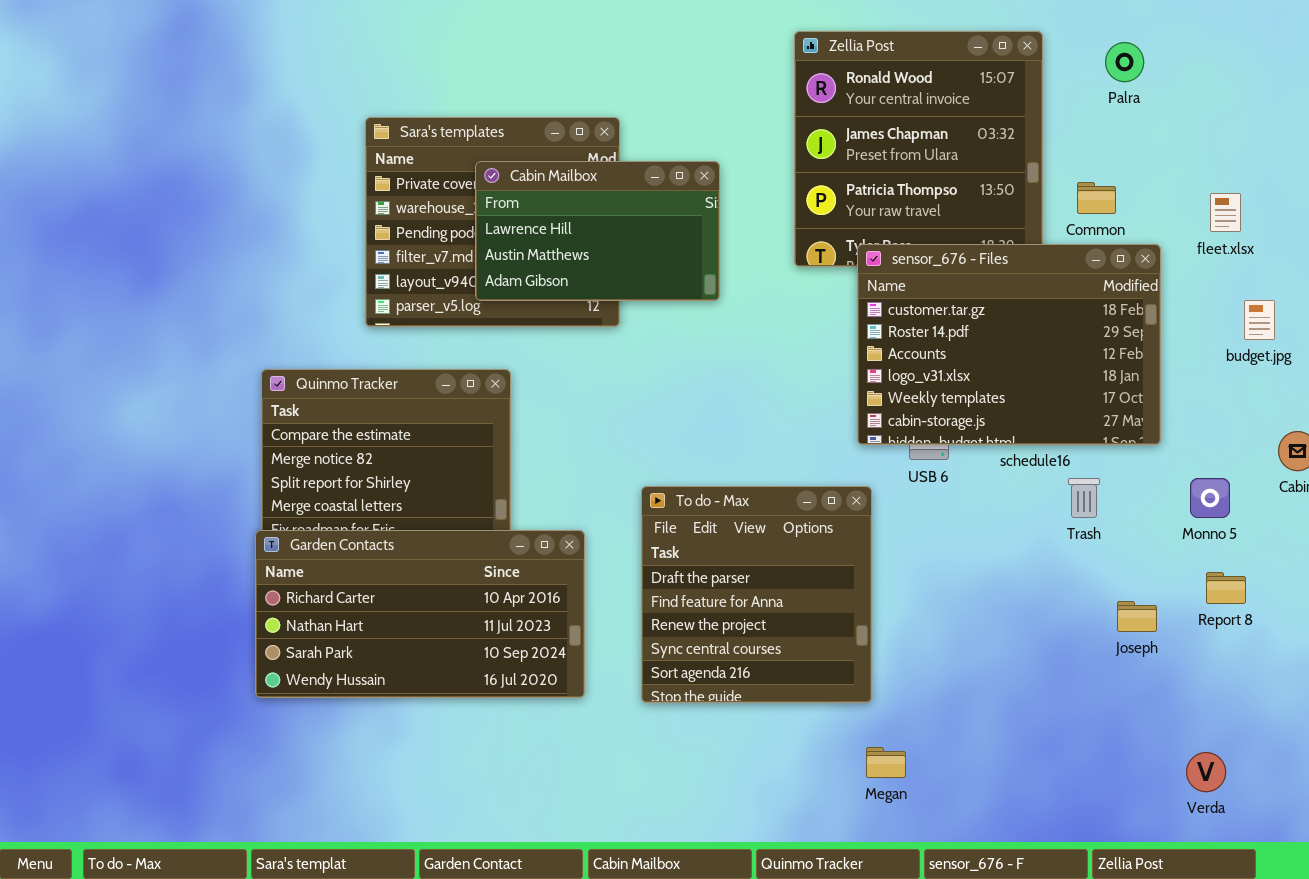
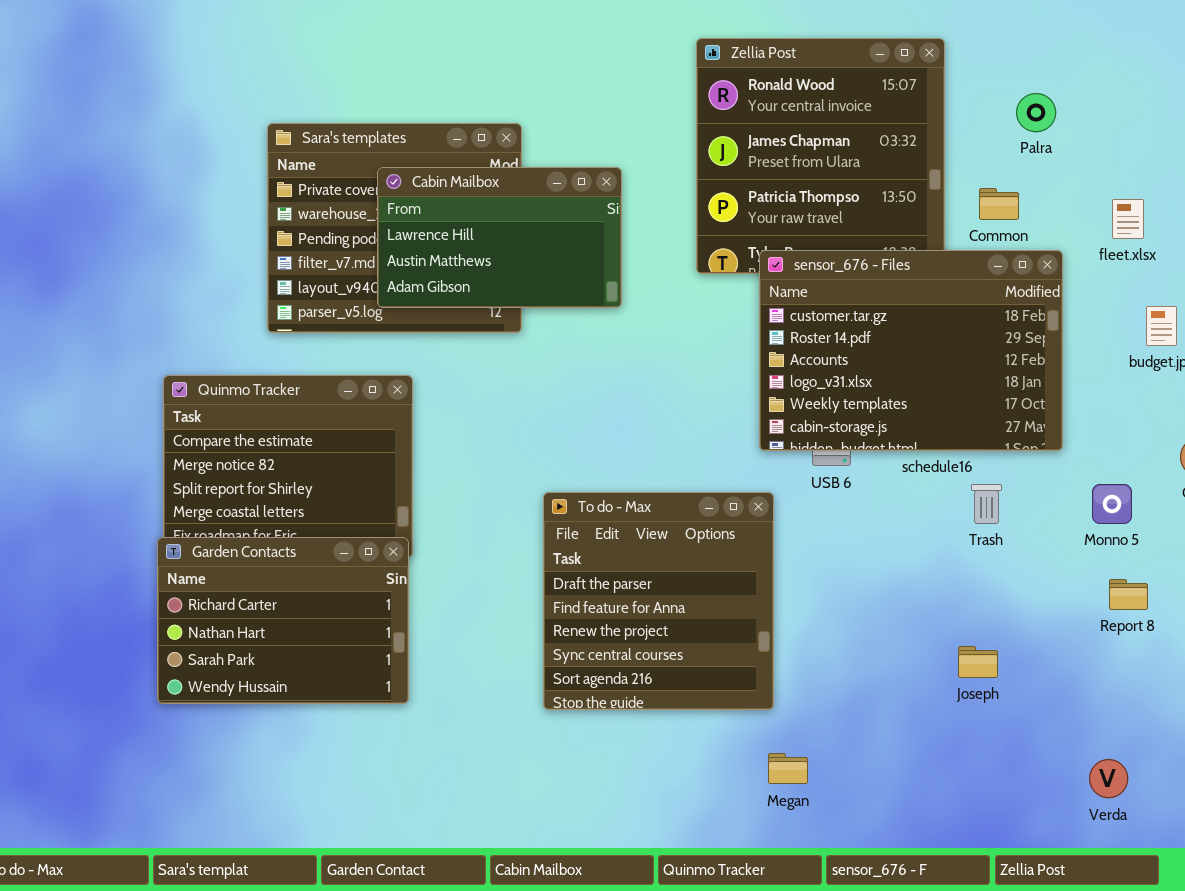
Palra: [1105,42,1144,82] -> [1016,93,1056,132], moved
Garden Contacts: [255,530,585,698] -> [157,537,409,704], resized
Joseph: [1117,601,1157,632] -> [958,646,998,678], moved

